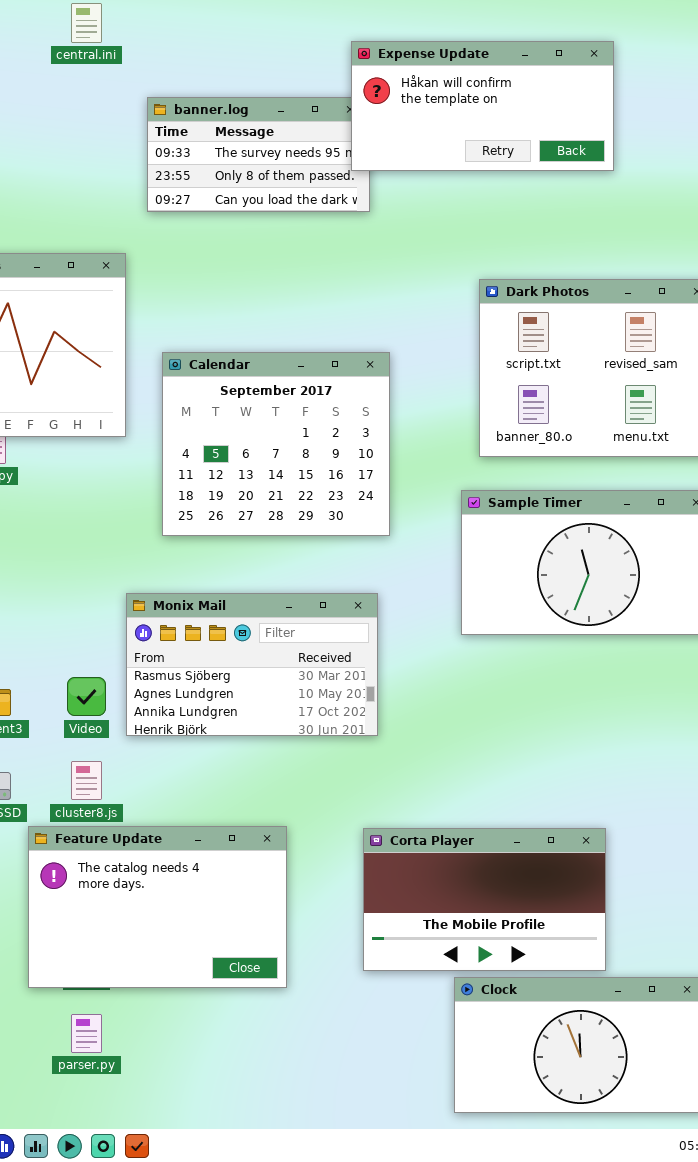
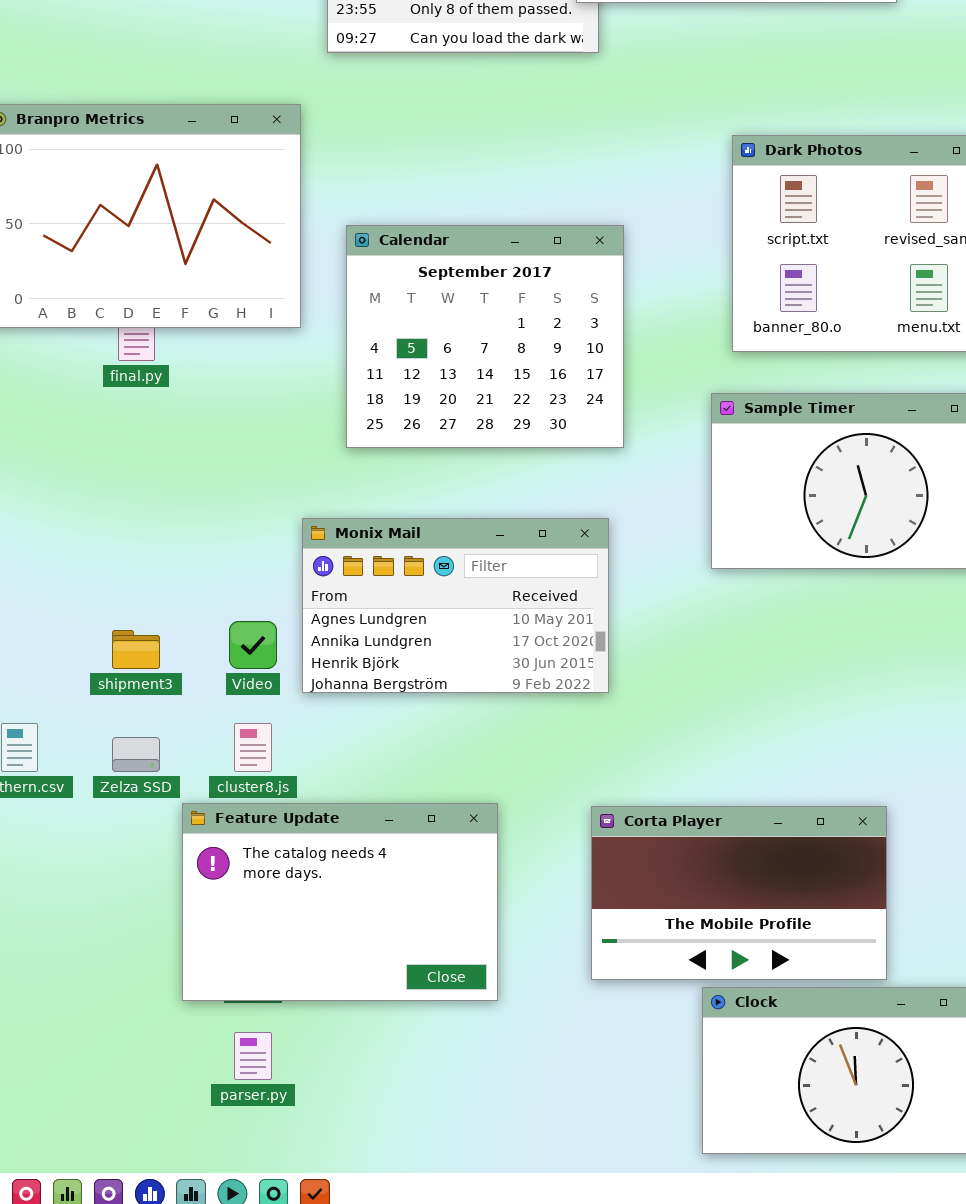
Monix Mail: [126,593,378,736] -> [302,518,609,693], scrolled down 1 row

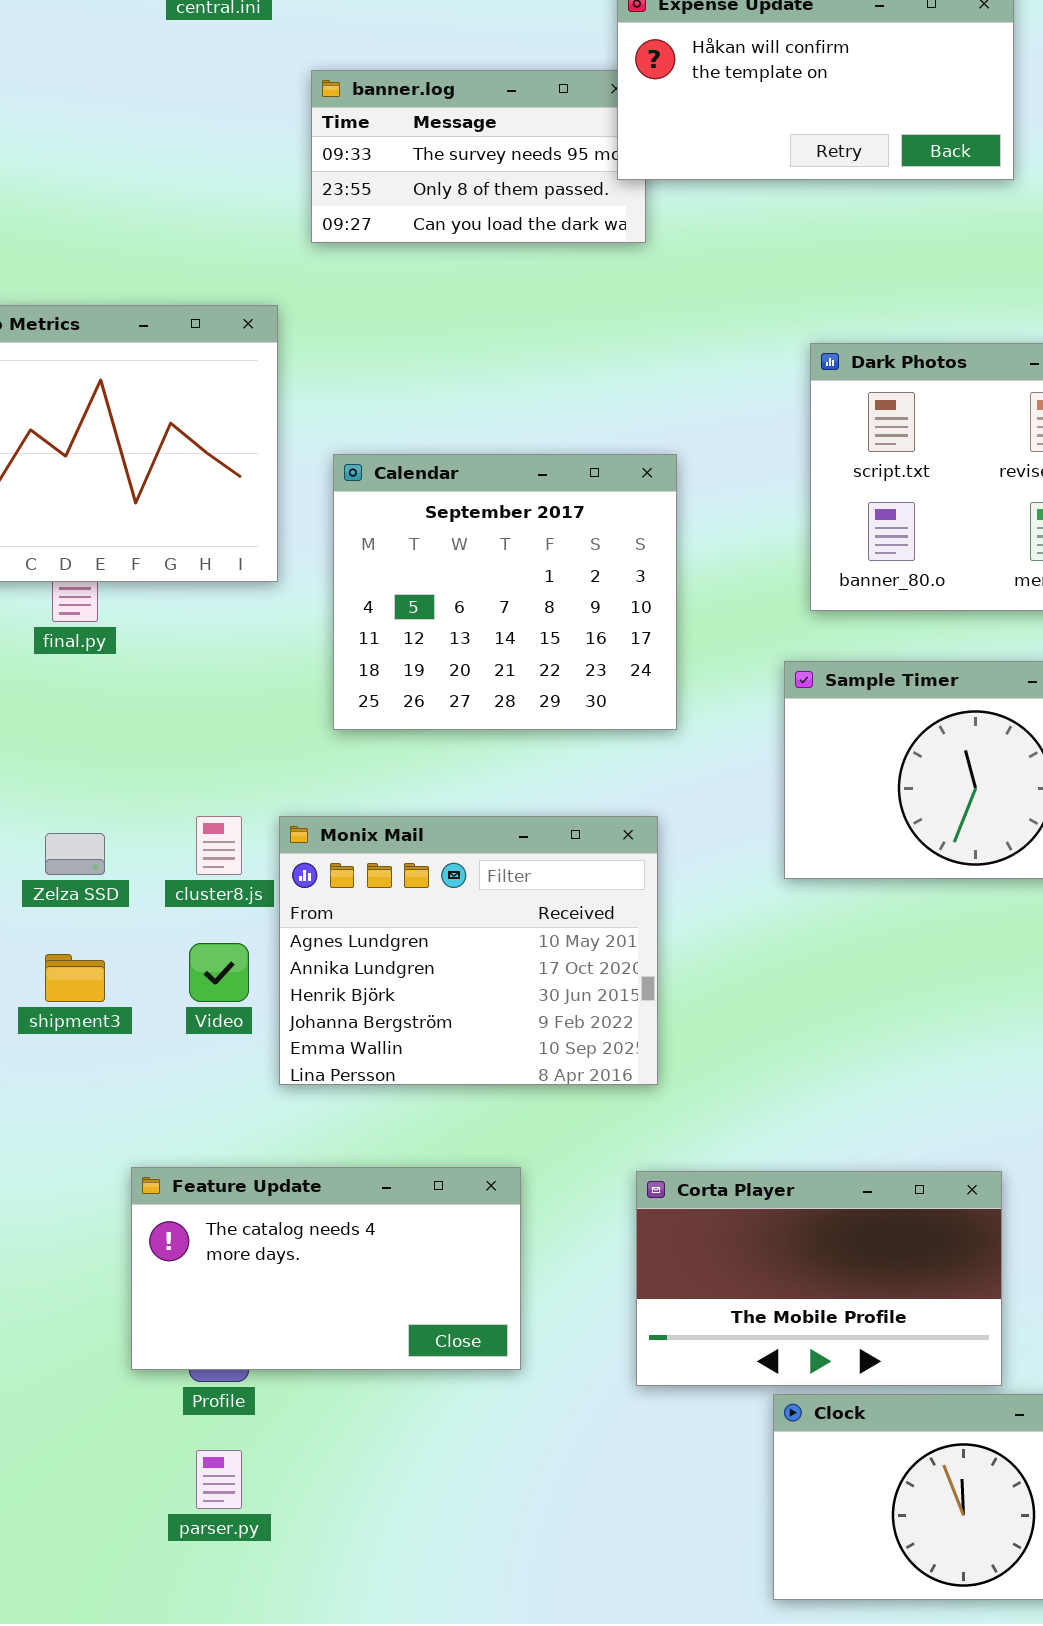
Monix Mail: [302,518,609,693] -> [279,816,658,1085], resized
cluster8.js: [234,723,272,772] -> [196,816,242,875], moved
Zelza SSD: [112,737,160,772] -> [45,833,105,875], moved
Feature Update: [182,803,498,1001] -> [131,1167,521,1370], resized

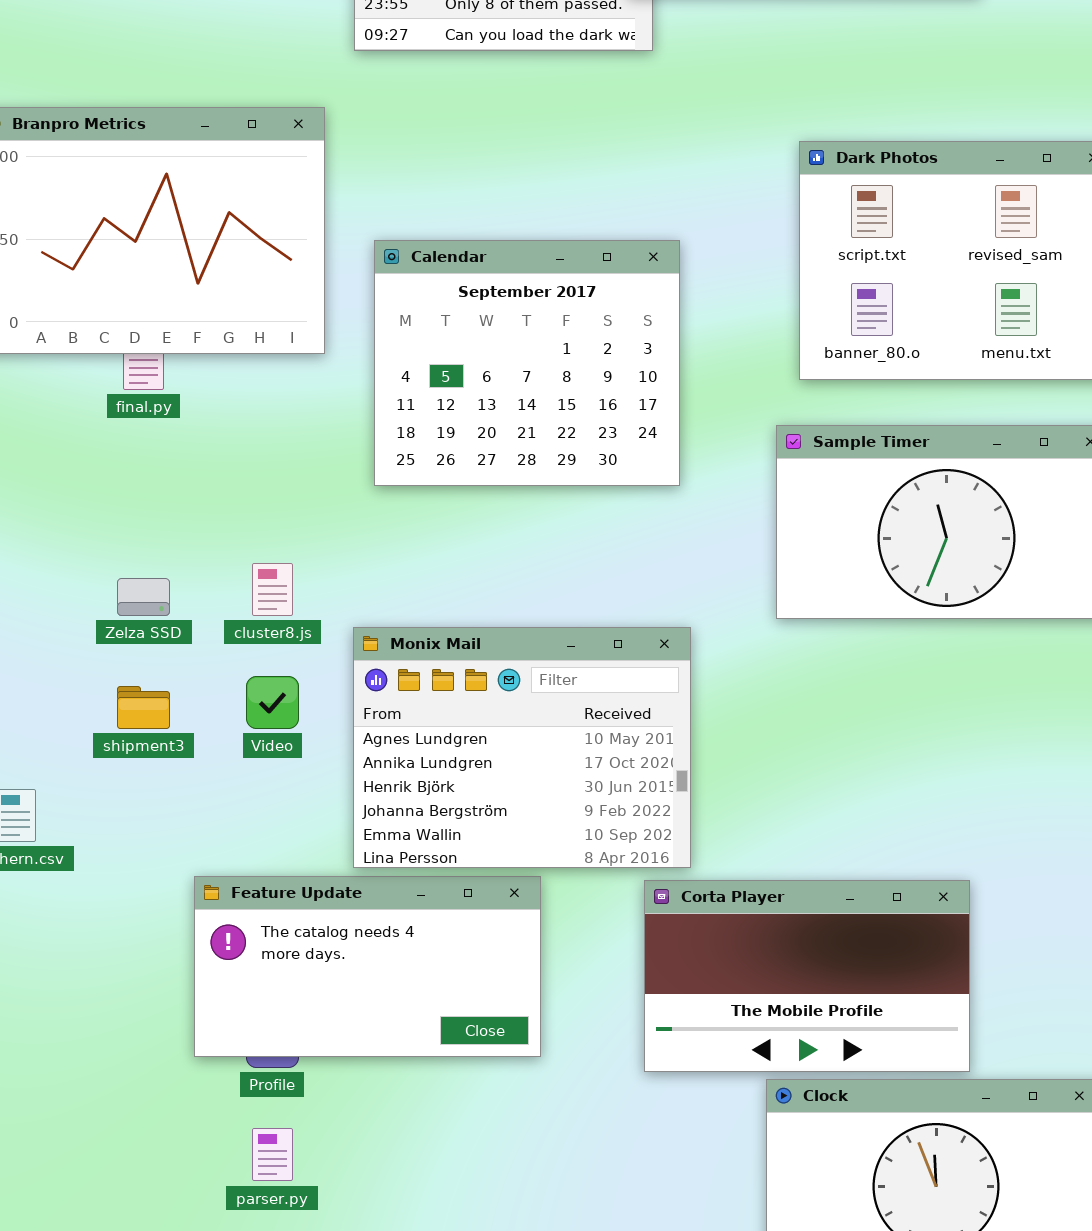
Monix Mail: [279,816,658,1085] -> [353,627,691,868], moved

